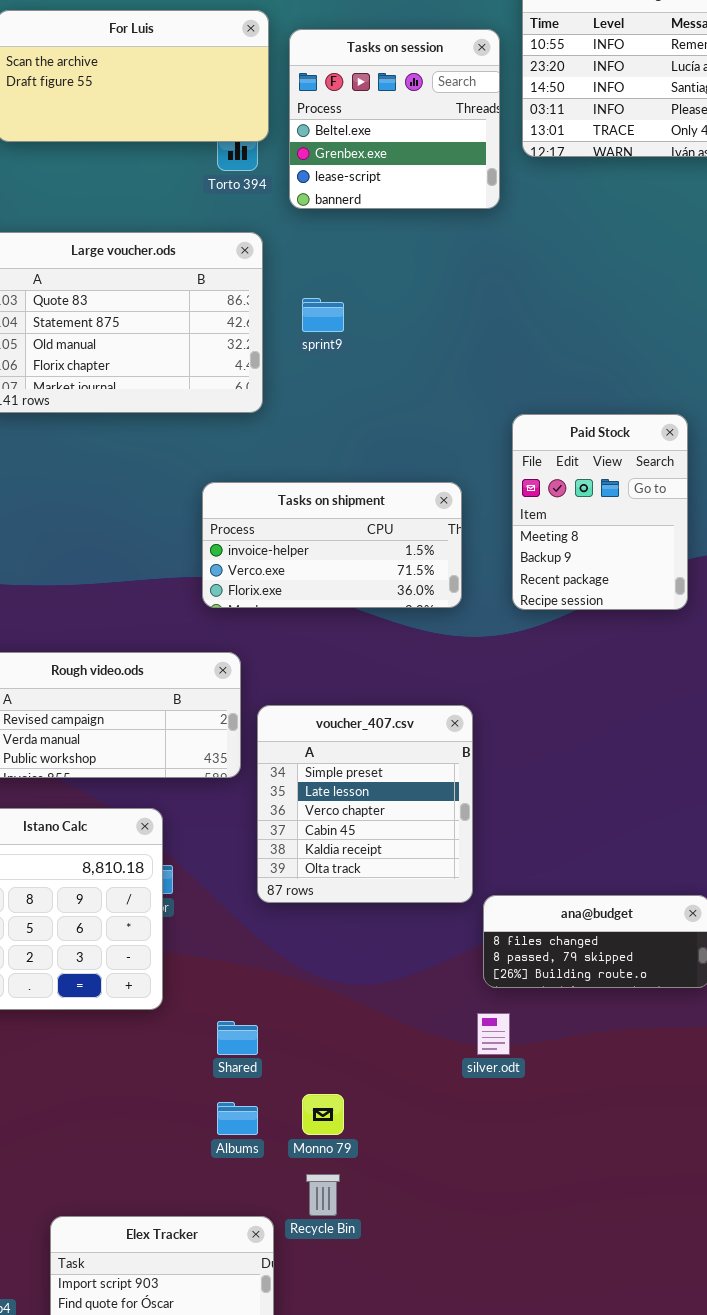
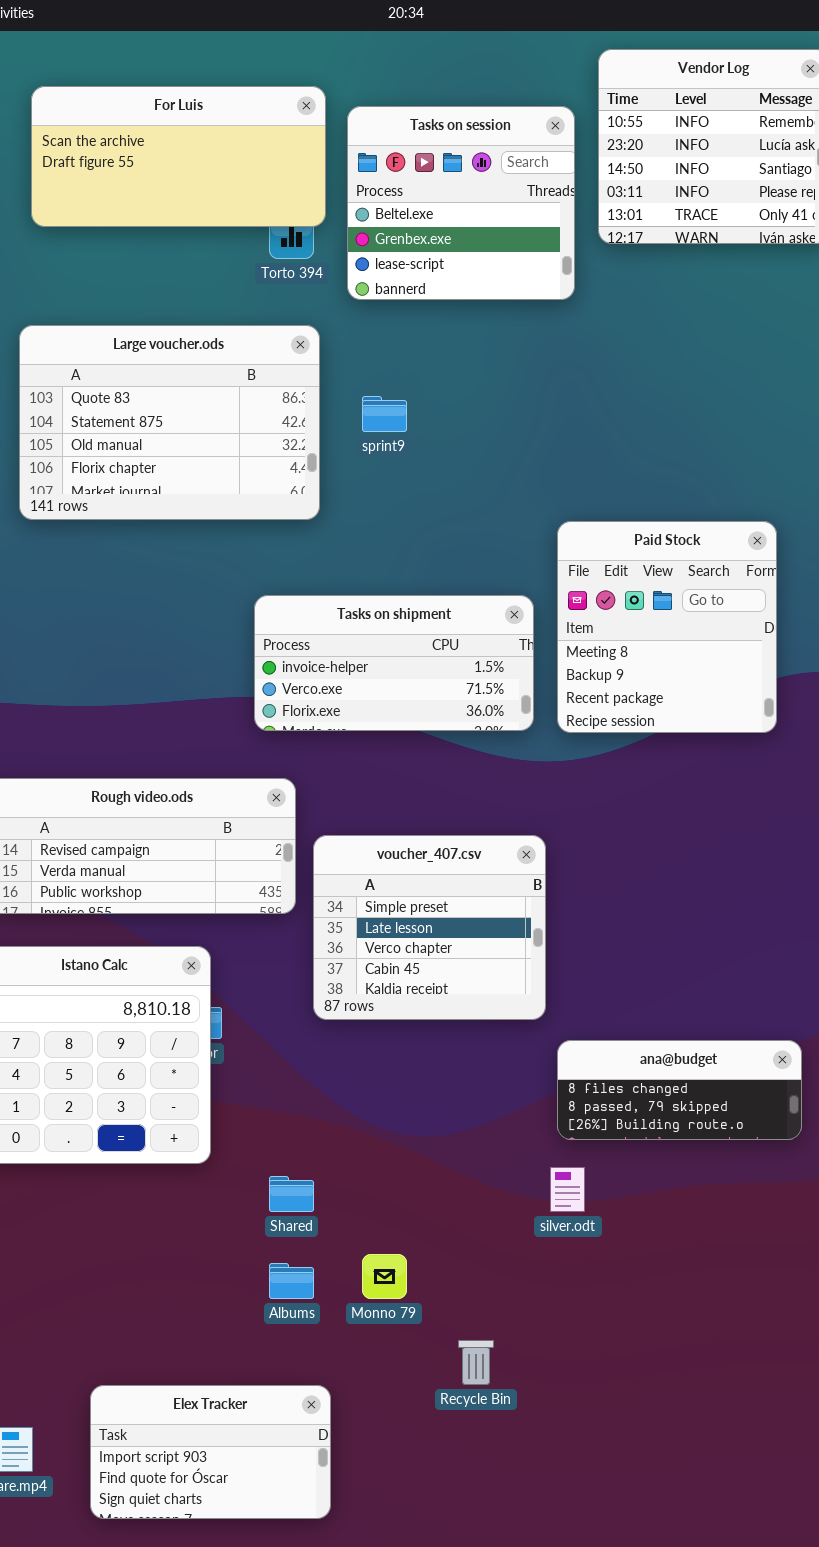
Paid Stock: [512,414,688,610] -> [557,521,777,733], resized
voucher_407.csv: [257,705,473,903] -> [313,835,546,1020], resized
Recycle Bin: [306,1174,340,1216] -> [458,1340,494,1385], moved

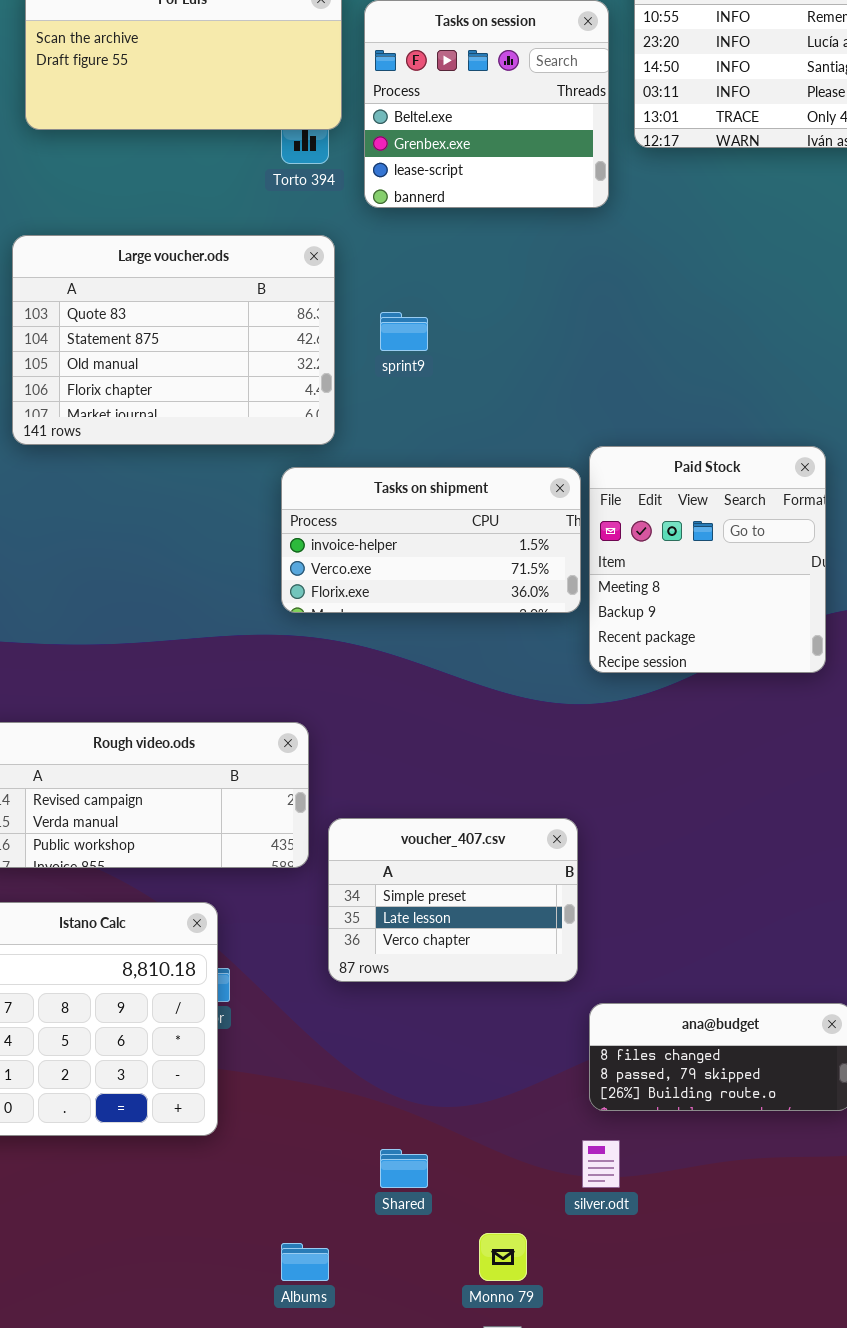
Tasks on shipment: [254,595,534,731] -> [281,467,581,613], moved
voucher_407.csv: [313,835,546,1020] -> [328,818,578,982], resized
Shared: [269,1176,314,1212] -> [380,1149,428,1188], moved
Monno 79: [362,1254,407,1299] -> [479,1233,527,1281], moved

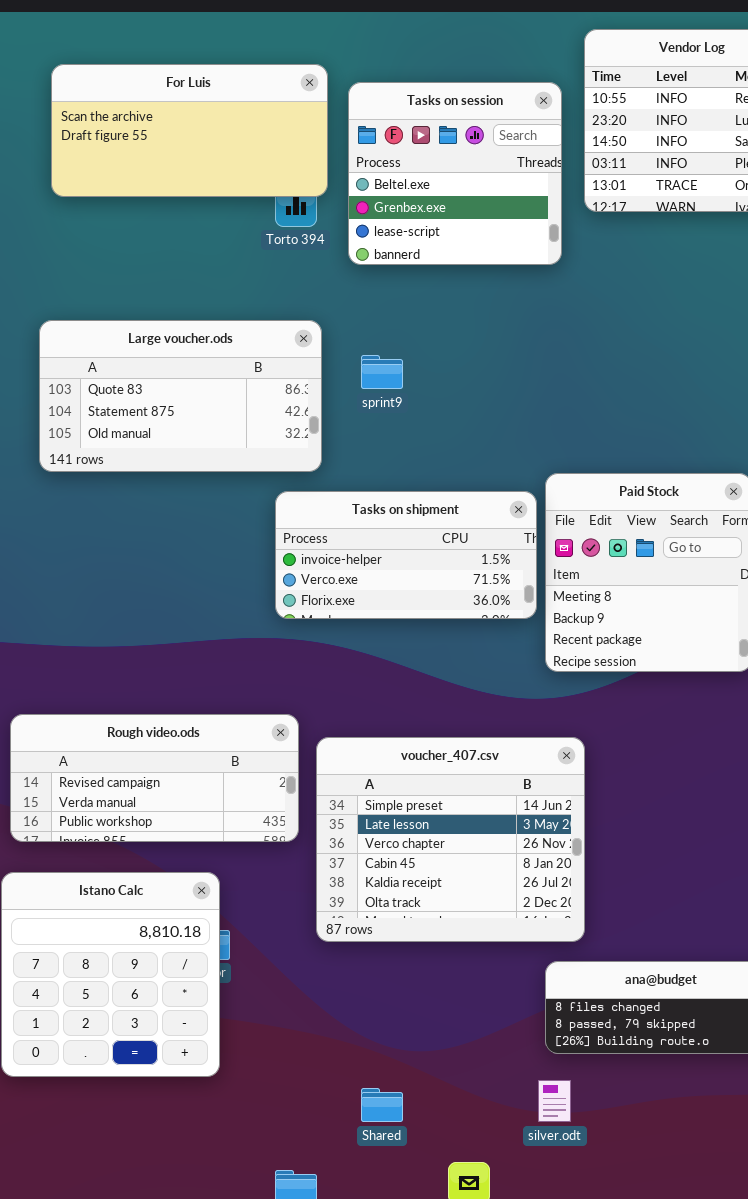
Large voucher.ods: [12,235,335,445] -> [39,320,322,472], resized
voucher_407.csv: [328,818,578,982] -> [316,737,585,942], resized

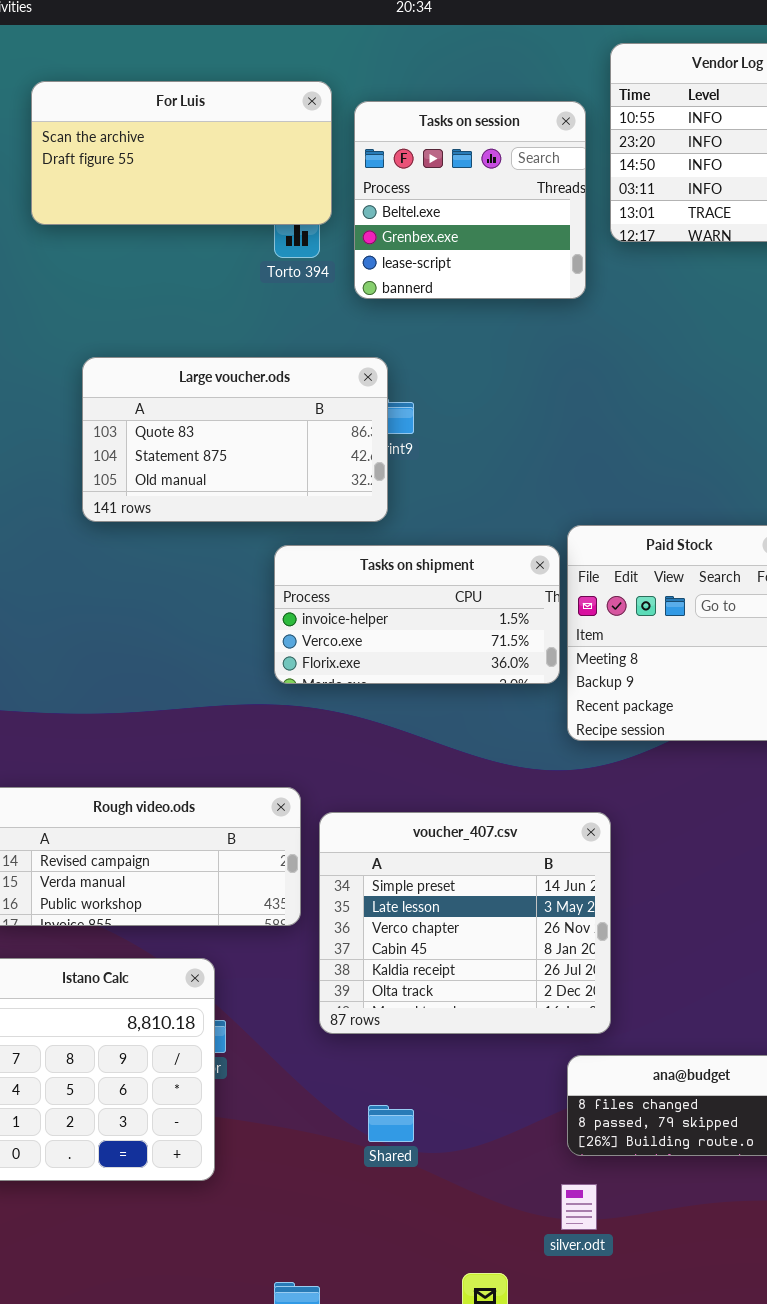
Large voucher.ods: [39,320,322,472] -> [82,357,388,522], moved
Shared: [361,1088,403,1122] -> [368,1105,414,1142], moved

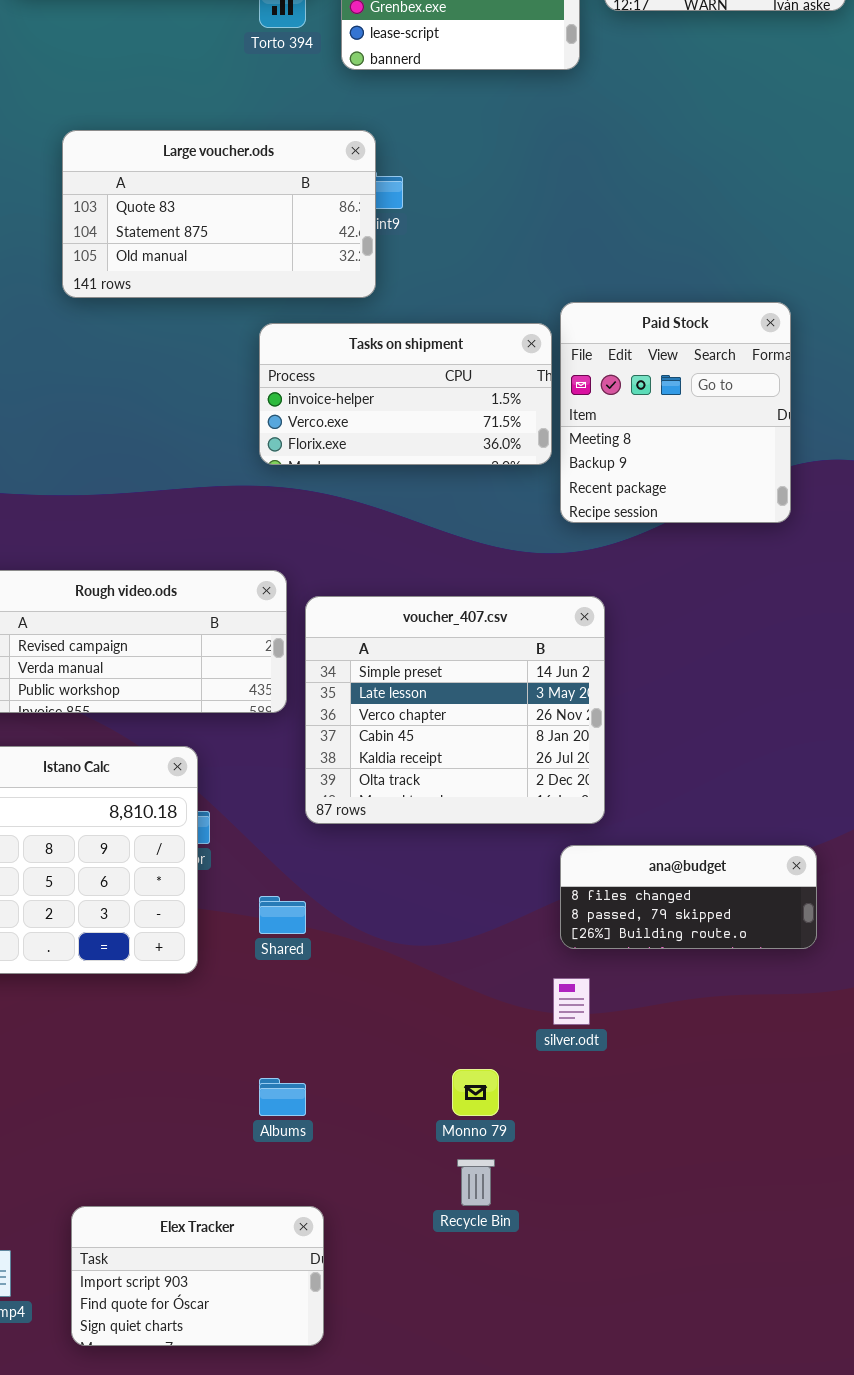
Shared: [368,1105,414,1142] -> [259,896,306,934], moved

